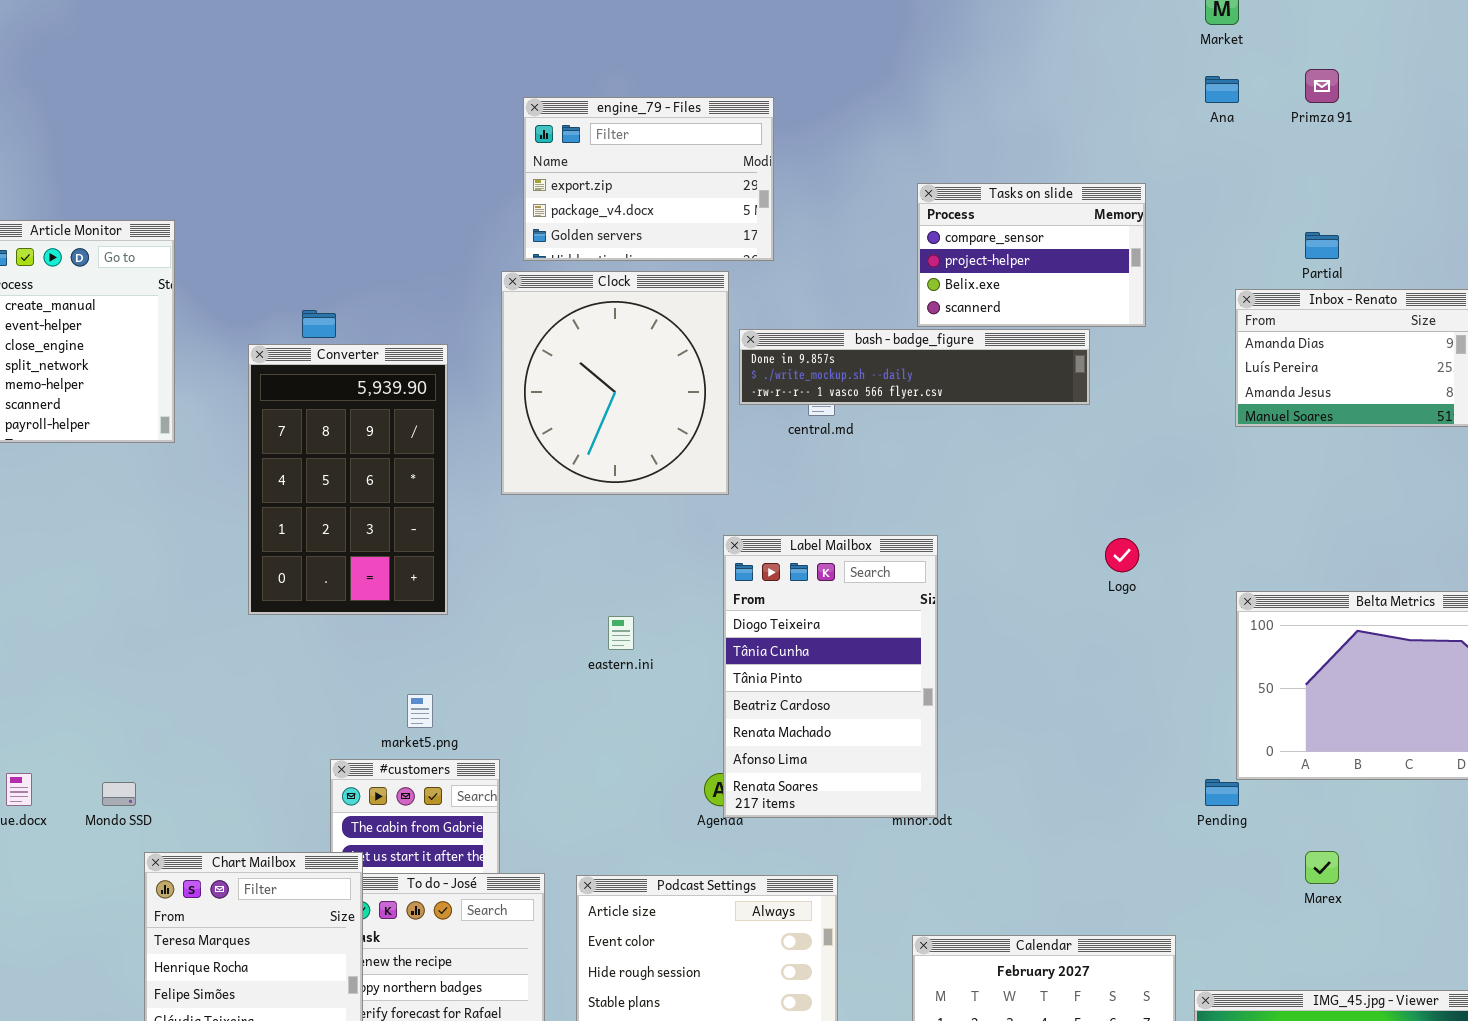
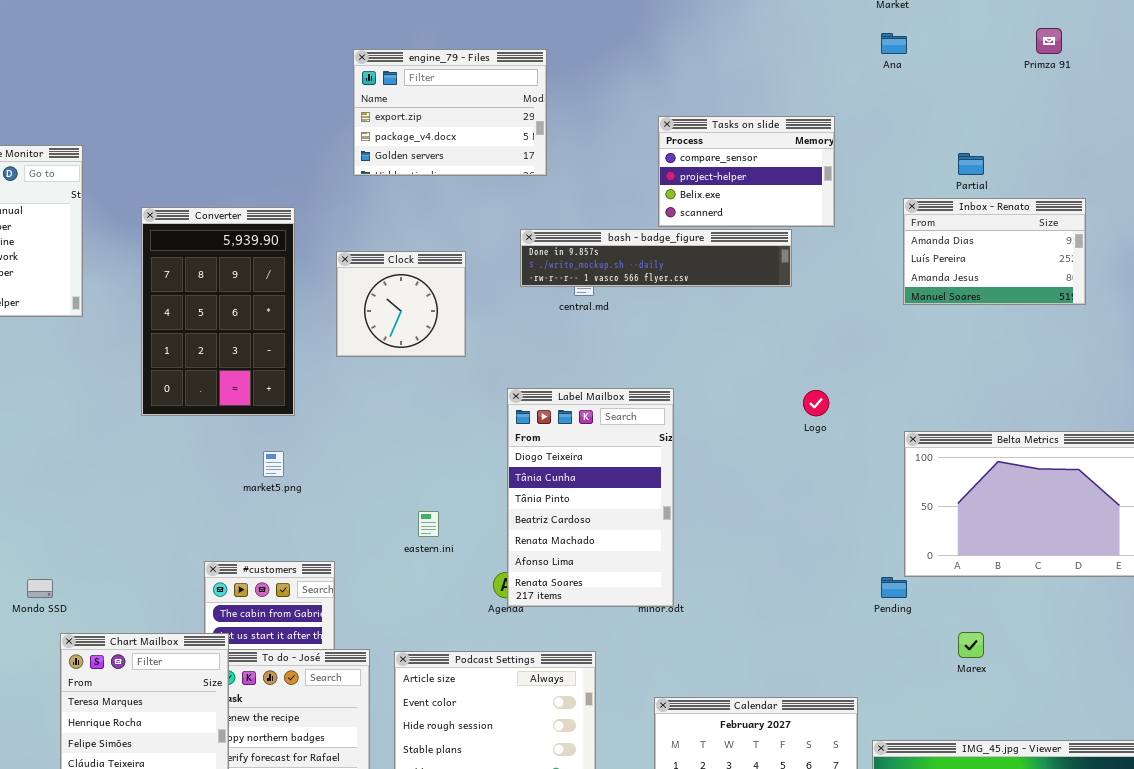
Primza 91: [1305,69,1339,103] -> [1036,28,1062,54], moved
Clock: [501,271,729,495] -> [336,251,466,357], resized
Converter: [248,344,448,615] -> [141,207,295,416], moved
eastern.ini: [608,616,634,650] -> [418,511,439,537], moved
market5.png: [407,694,433,728] -> [263,451,284,477], moved

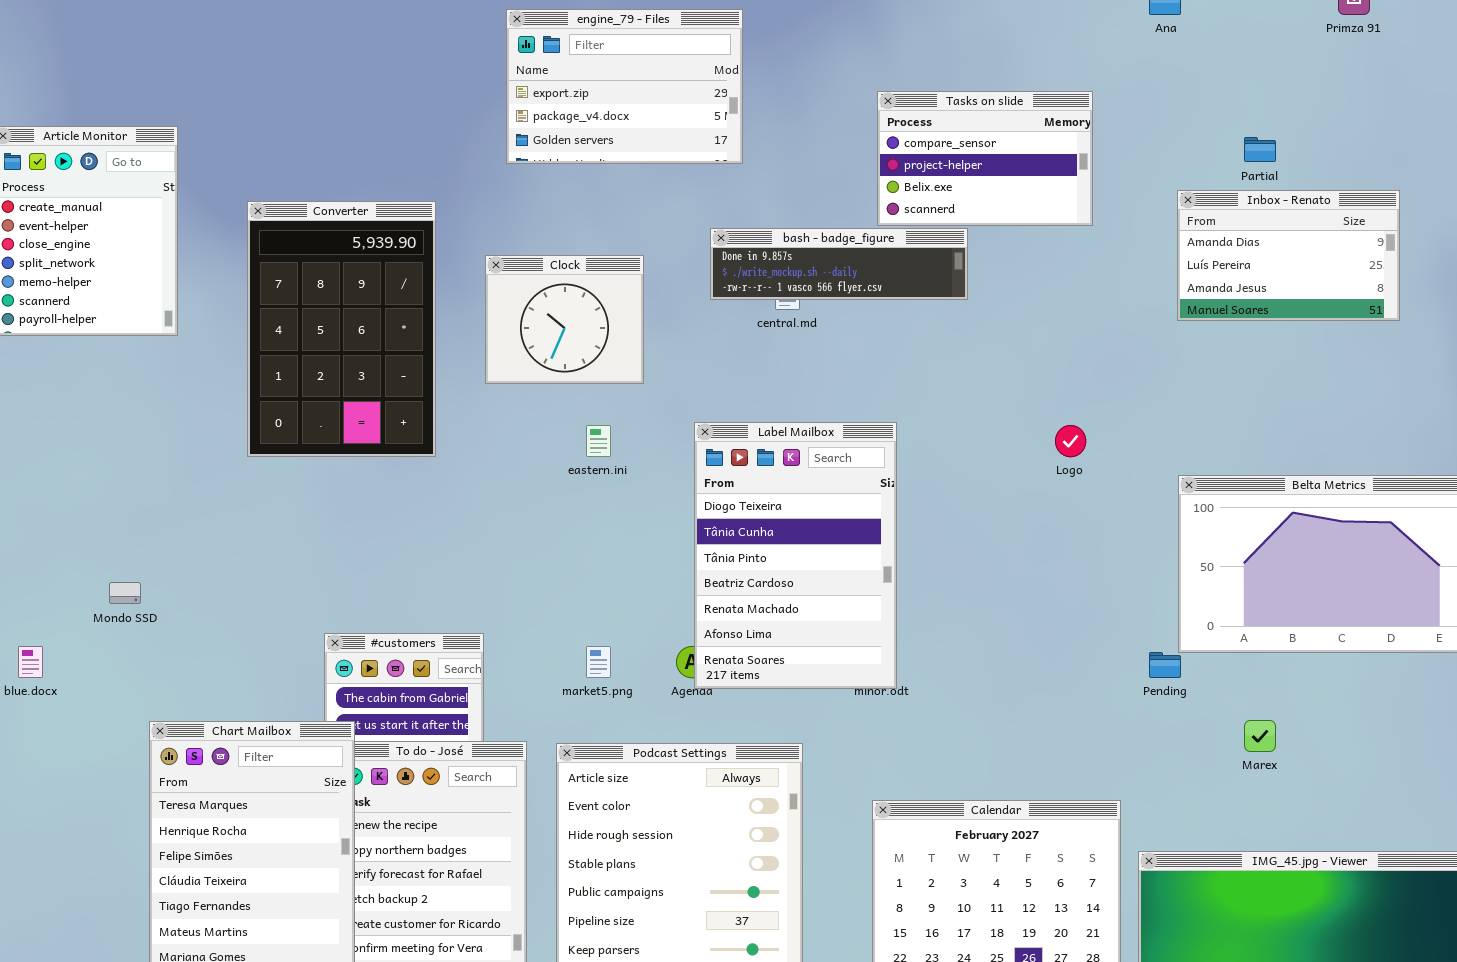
bash - badge_figure: [520,229,792,287] -> [710,228,968,300], resized
market5.png: [263,451,284,477] -> [586,646,611,678], moved
eastern.ini: [418,511,439,537] -> [586,425,611,457], moved
Mondo SSD: [27,579,53,598] -> [109,582,141,604], moved

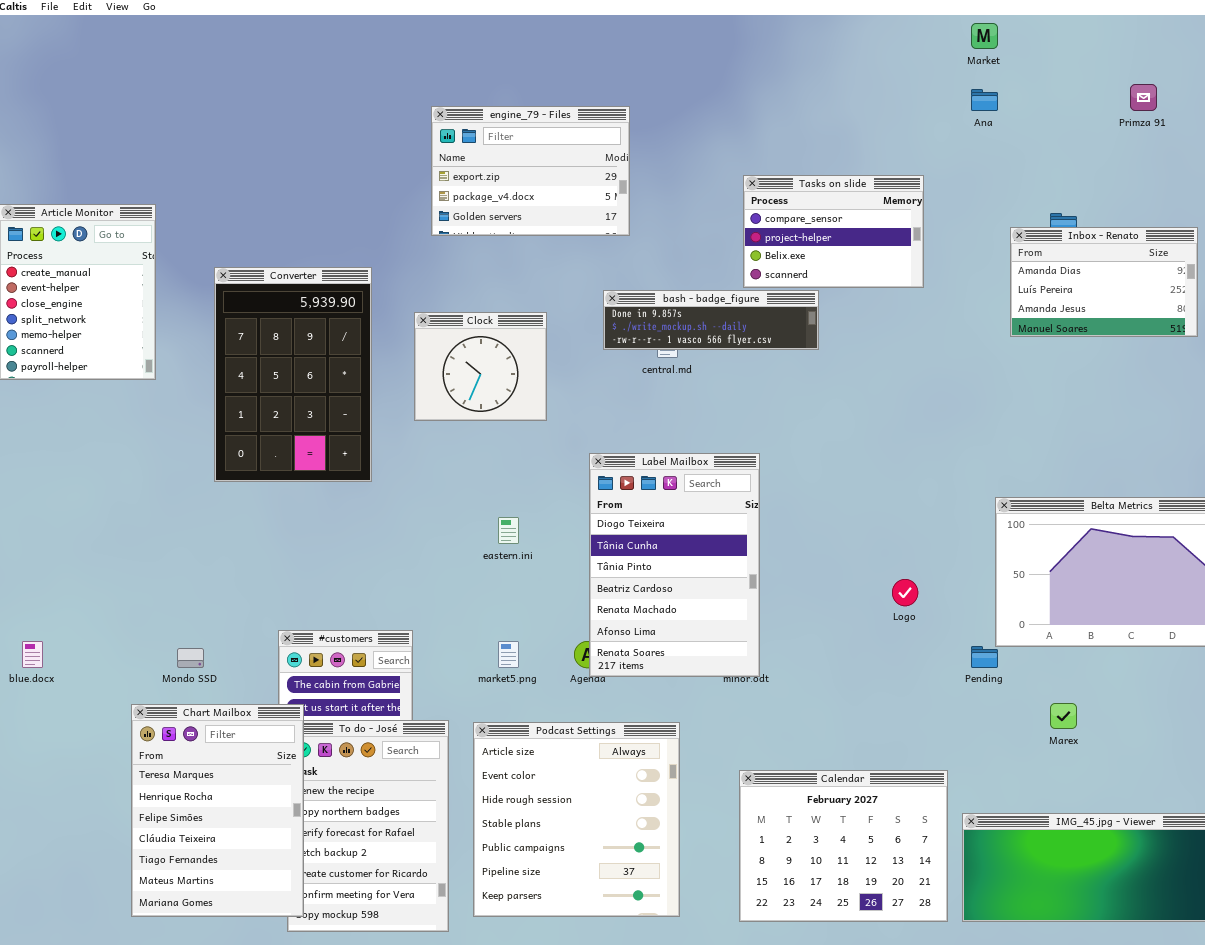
Inbox - Renato: [1177,190,1400,321] -> [1010,227,1198,337], moved
eastern.ini: [586,425,611,457] -> [498,517,519,544], moved
Logo: [1055,425,1086,457] -> [892,579,918,606], moved
Mondo SSD: [109,582,141,604] -> [177,648,204,668], moved

